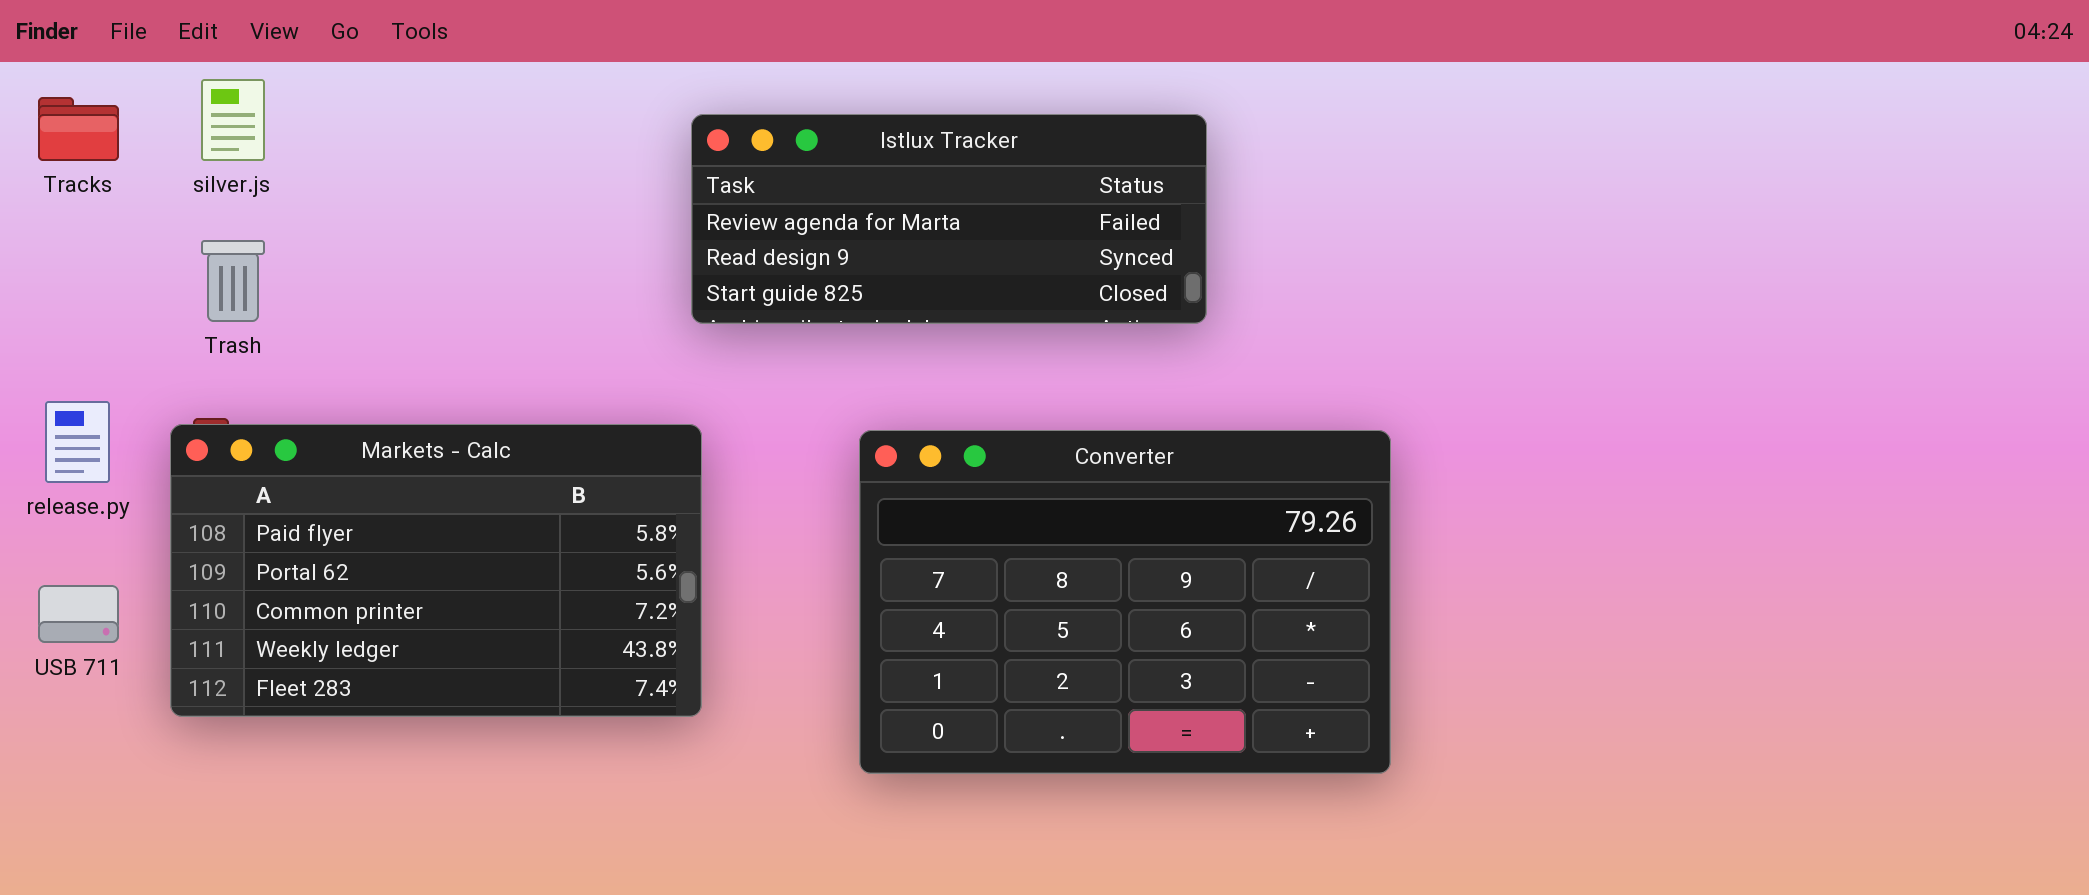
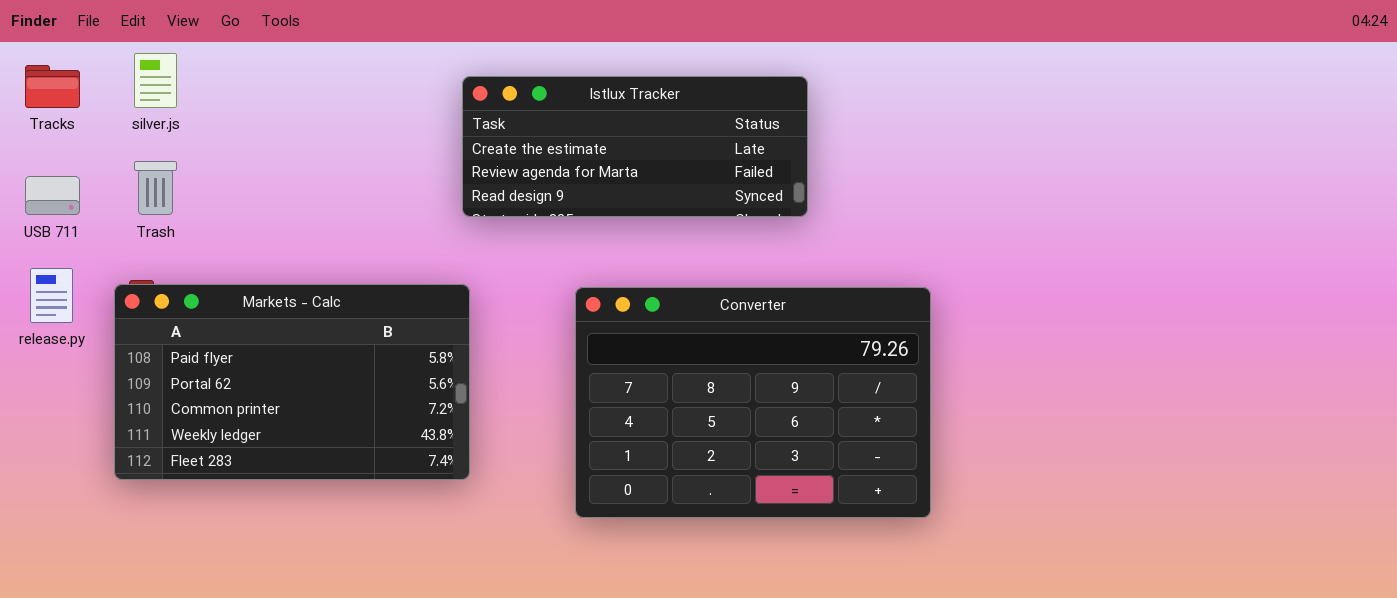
Istlux Tracker: [691,114,1207,324] -> [462,76,808,217], scrolled up 1 row
USB 711: [38,585,119,643] -> [25,176,80,215], moved

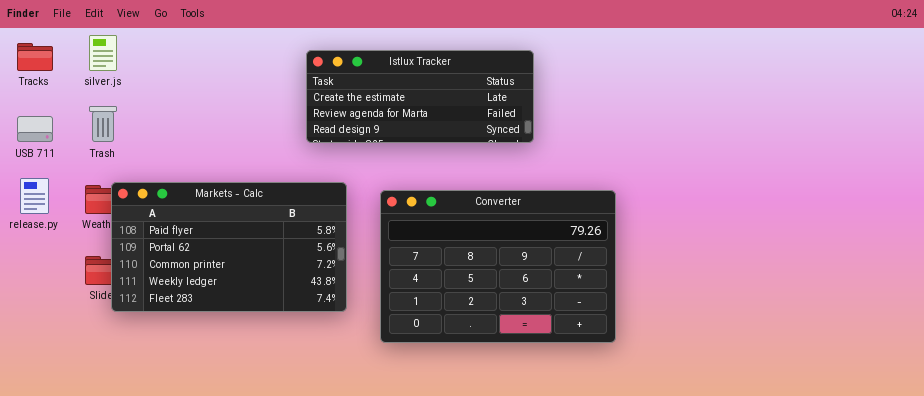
Markets - Calc: [114,284,470,480] -> [111,182,347,312], moved

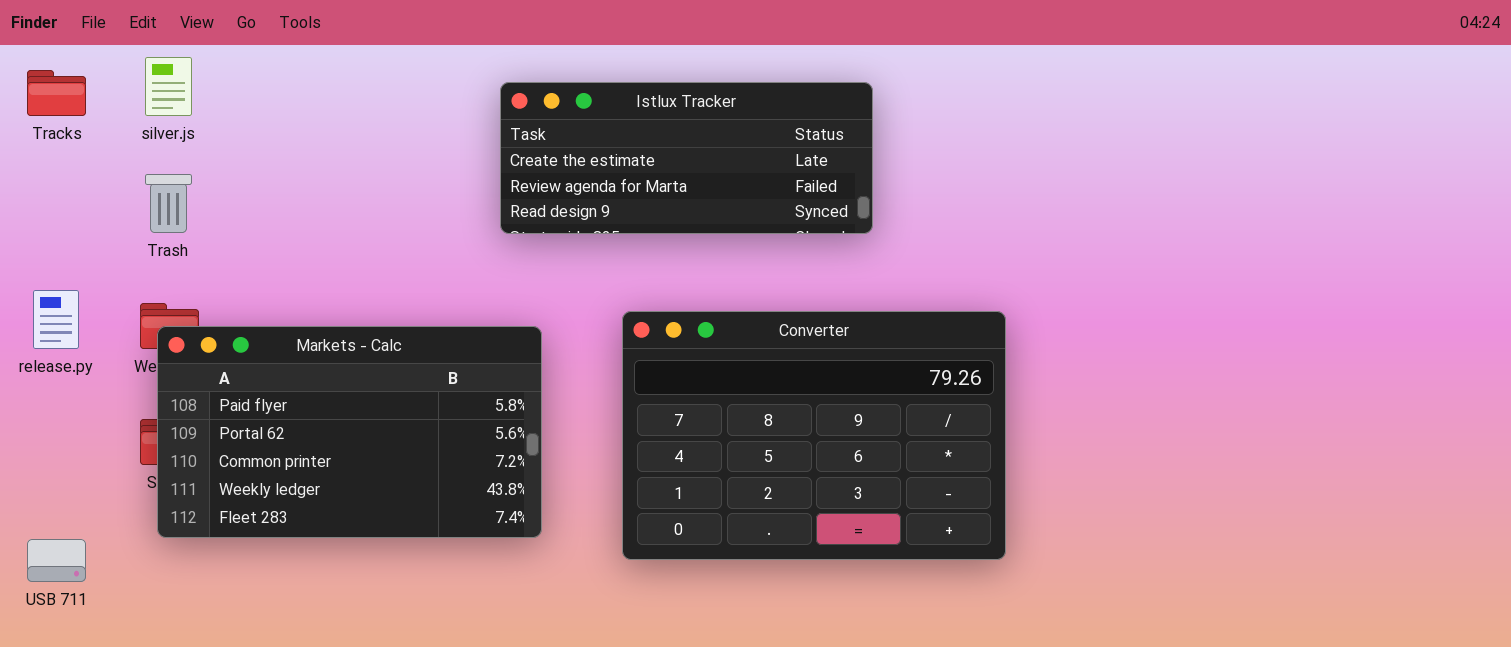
USB 711: [17,116,53,142] -> [27,539,86,582], moved
Markets - Calc: [111,182,347,312] -> [157,326,542,538], moved

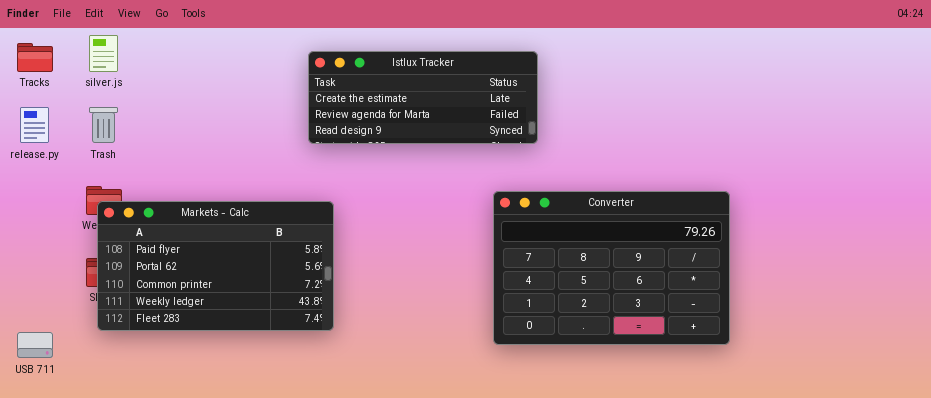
release.py: [33,290,79,349] -> [20,107,49,143], moved
Converter: [622,311,1006,560] -> [493,191,730,345], moved

